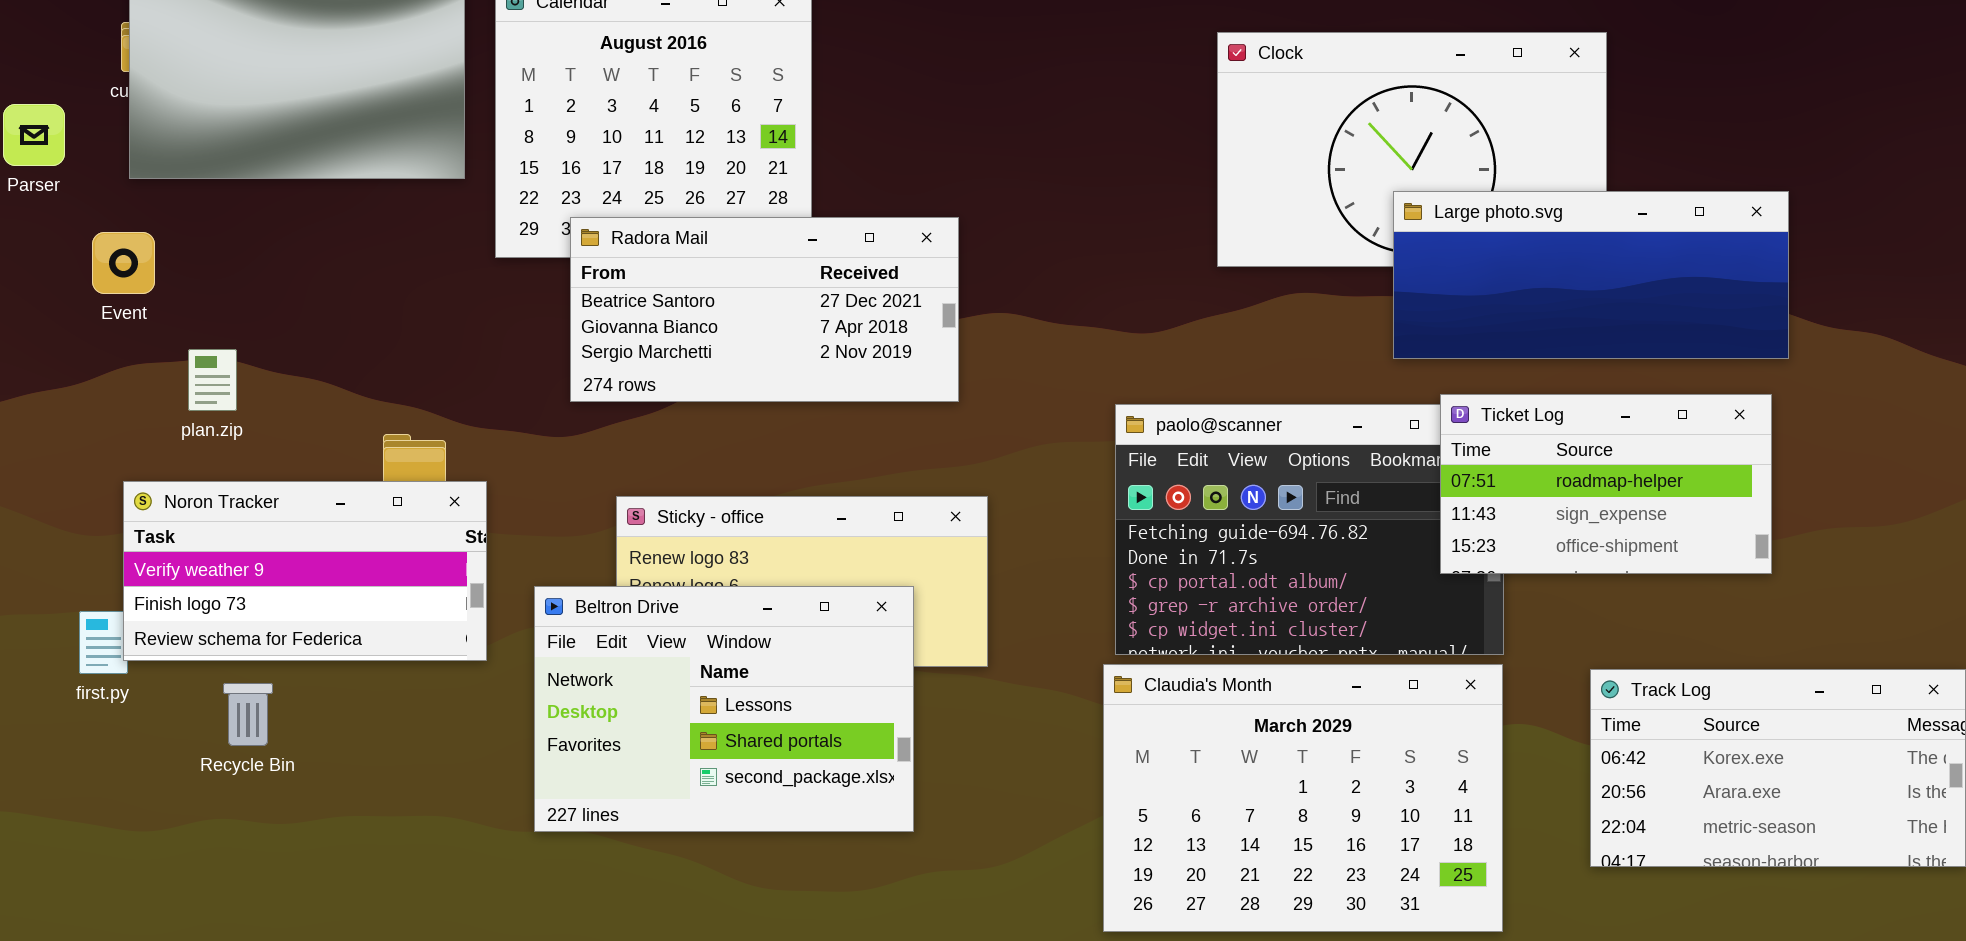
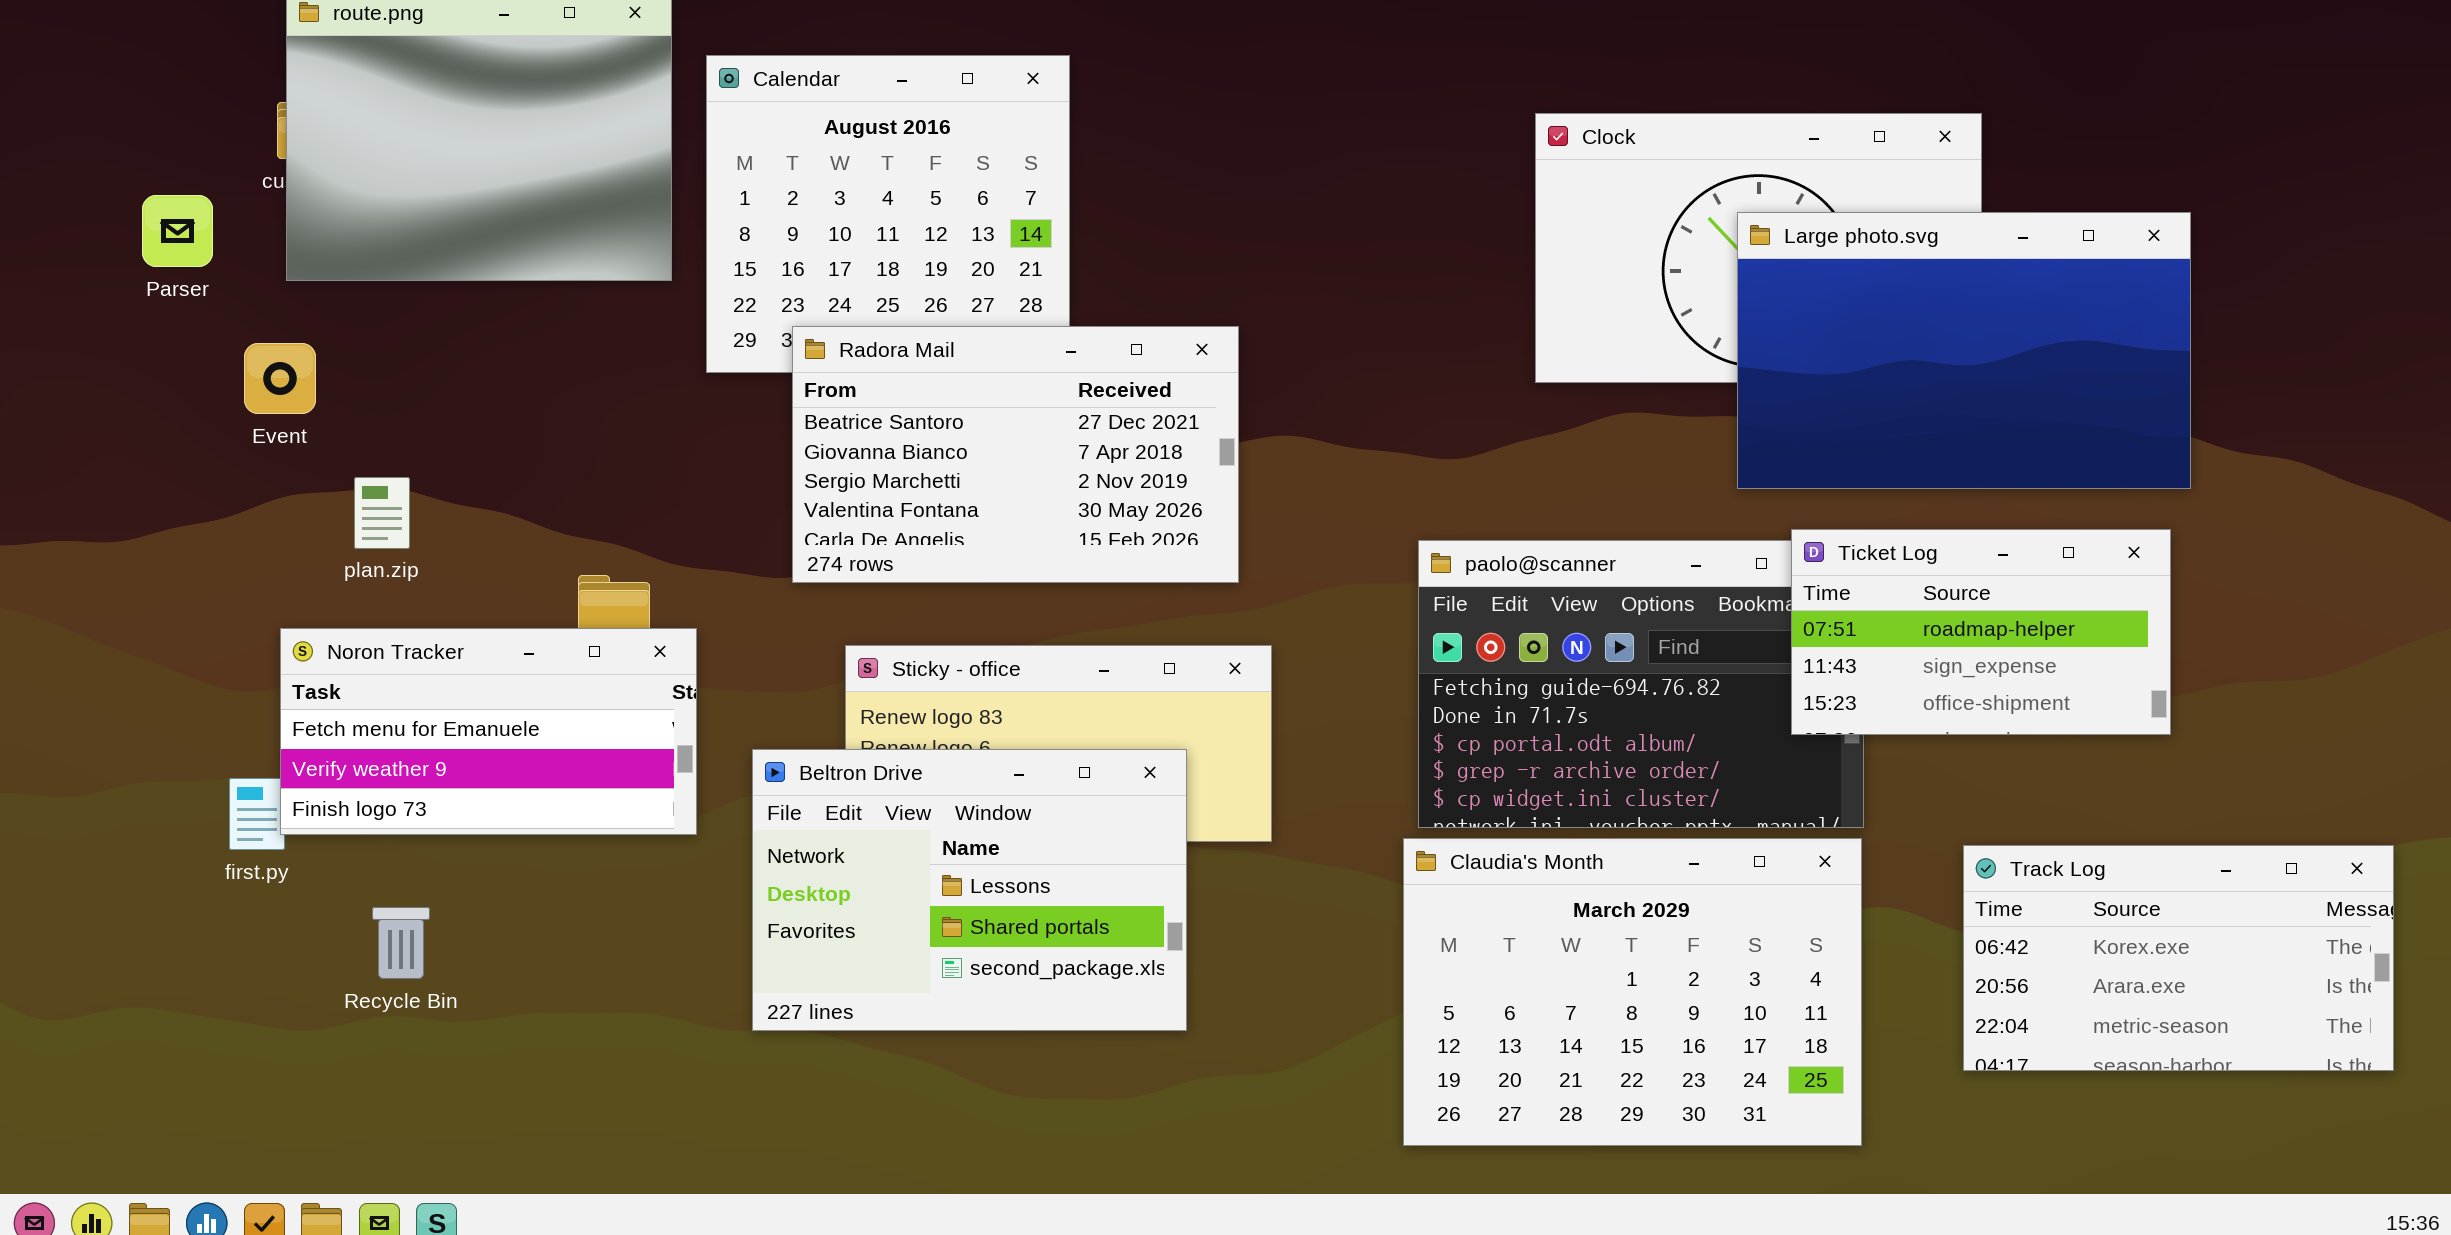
Large photo.svg: [1393,191,1789,359] -> [1737,212,2191,489], resized
Radora Mail: [570,217,959,402] -> [792,326,1239,583], resized
Noron Tracker: [123,481,487,661] -> [280,628,697,835], scrolled up 1 row
Recycle Bin: [223,683,273,746] -> [372,907,430,979], moved

